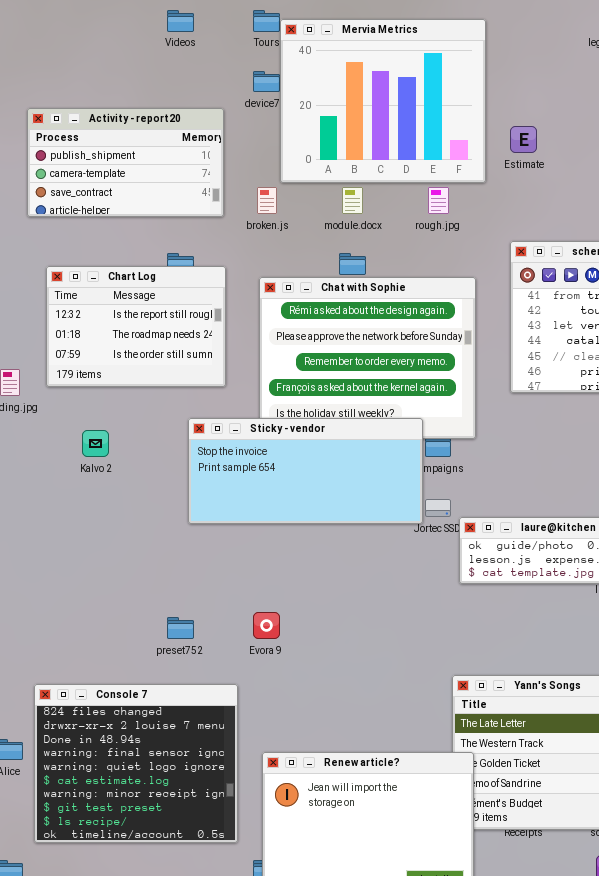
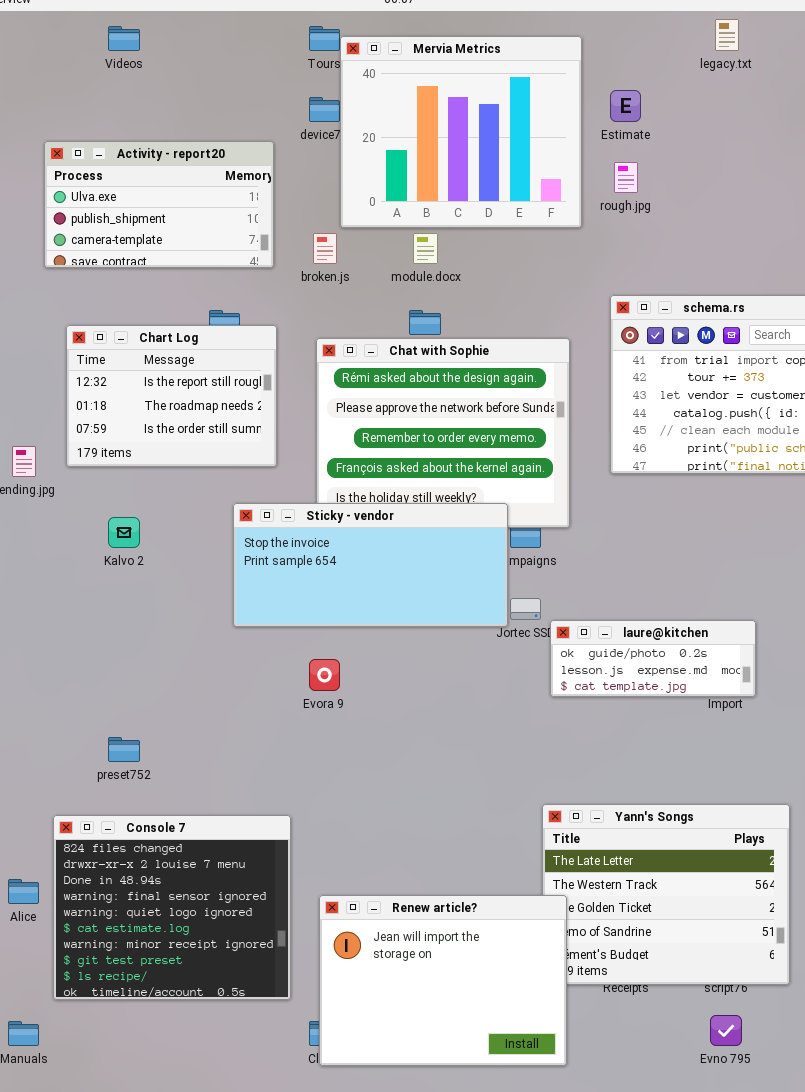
Videos: [167,10,194,32] -> [108,26,140,51], moved
Activity - report20: [27,108,224,217] -> [44,141,274,268], scrolled up 1 row
Estimate: [510,126,537,153] -> [610,90,641,122], moved
rough.jpg: [428,187,449,214] -> [614,162,638,193], moved
Evora 9: [253,612,280,639] -> [309,659,340,691], moved
preset752: [167,617,194,639] -> [108,737,140,762], moved

